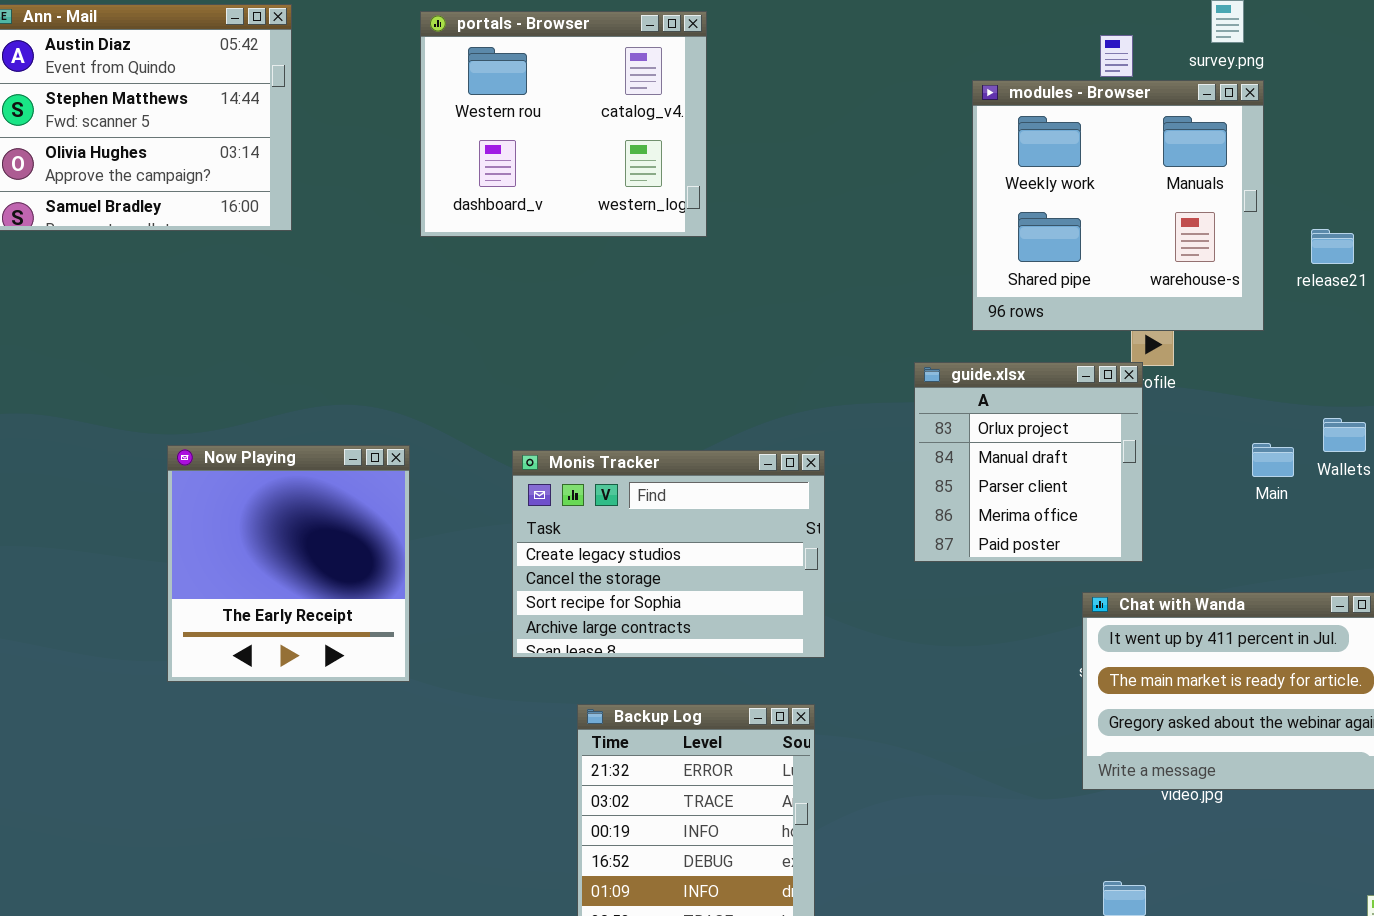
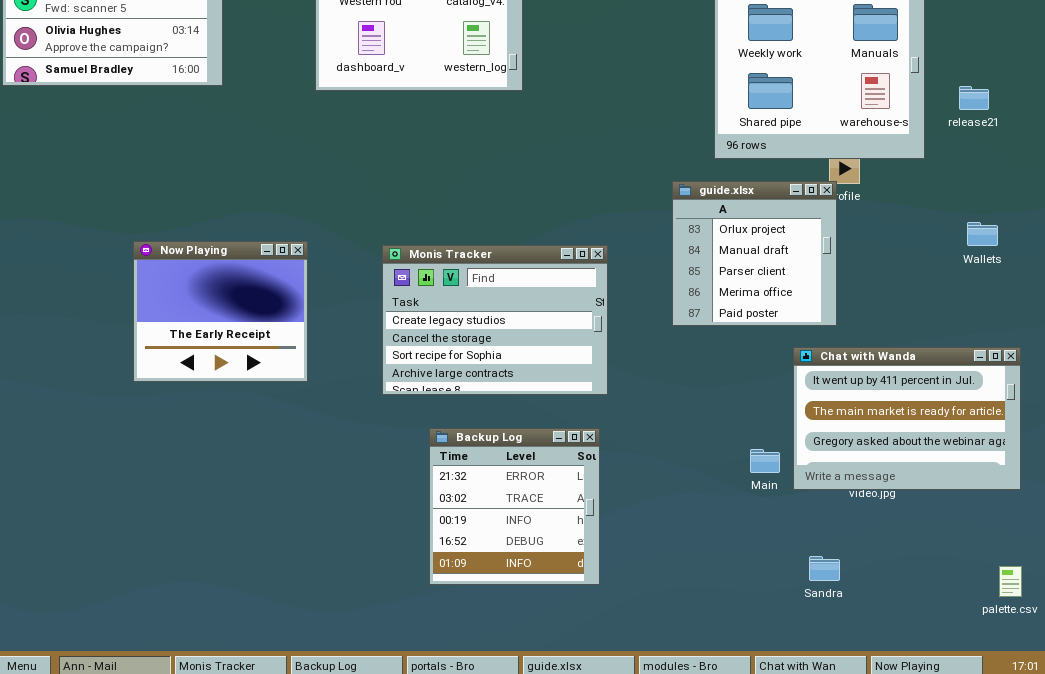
Main: [1252,443,1294,477] -> [750,449,780,473], moved
Now Playing: [167,445,410,682] -> [133,241,308,382], resized

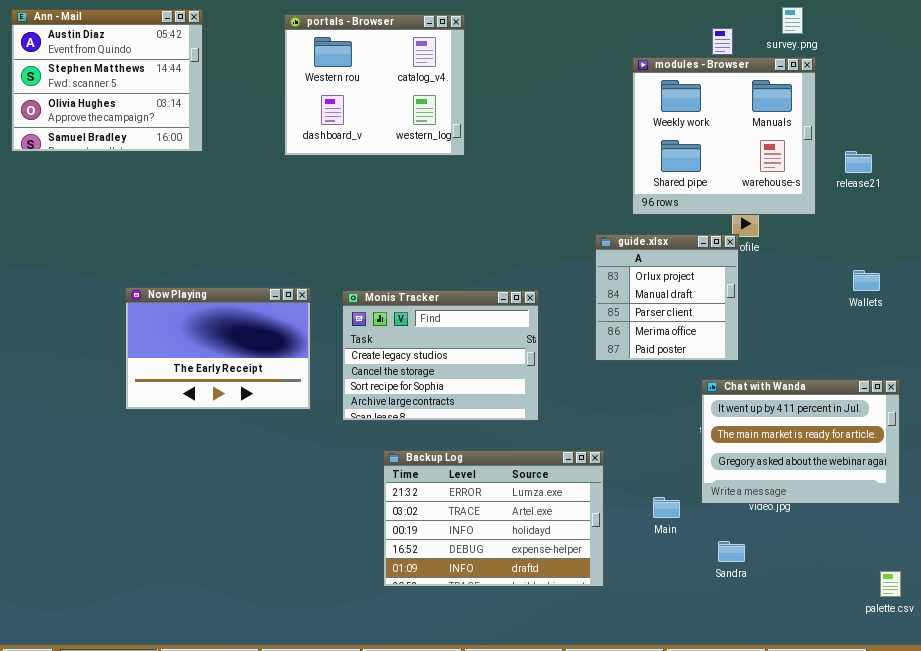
Now Playing: [133,241,308,382] -> [125,287,311,410], resized
Backup Log: [429,428,600,585] -> [383,450,604,587], resized
Main: [750,449,780,473] -> [653,497,680,518], moved
Sandra: [809,556,840,581] -> [718,541,745,562], moved

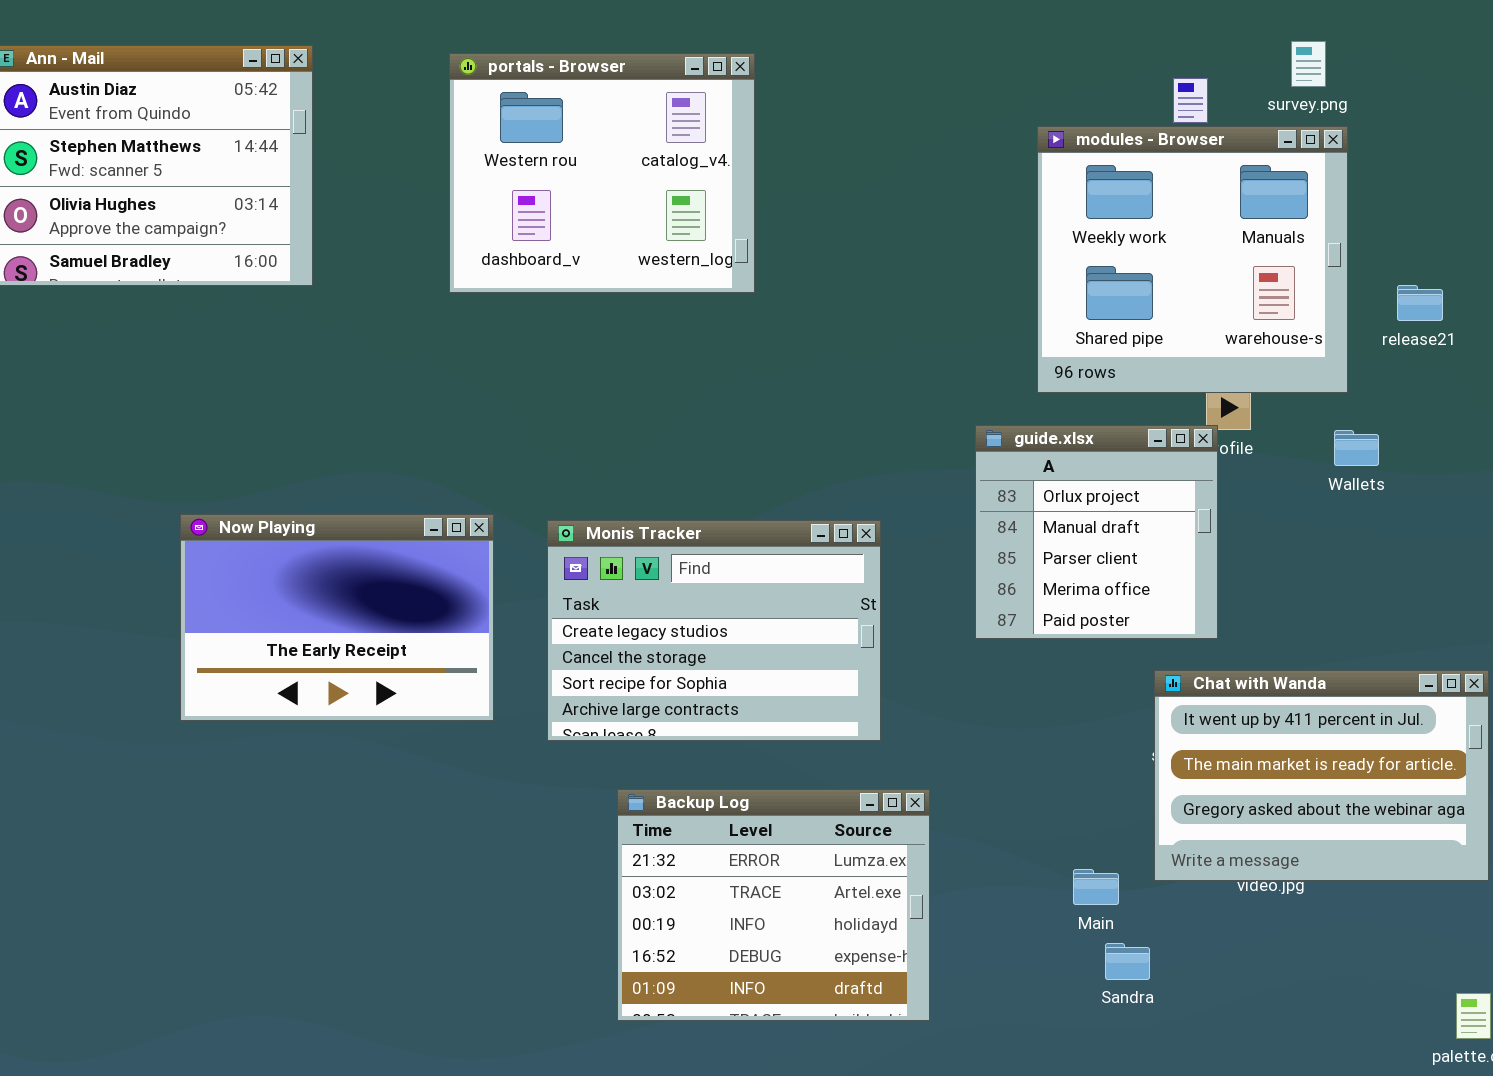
Wallets: [853,270,880,291] -> [1334,430,1379,466], moved
Backup Log: [383,450,604,587] -> [617,789,930,1021], resized
Sandra: [718,541,745,562] -> [1105,943,1150,980], moved

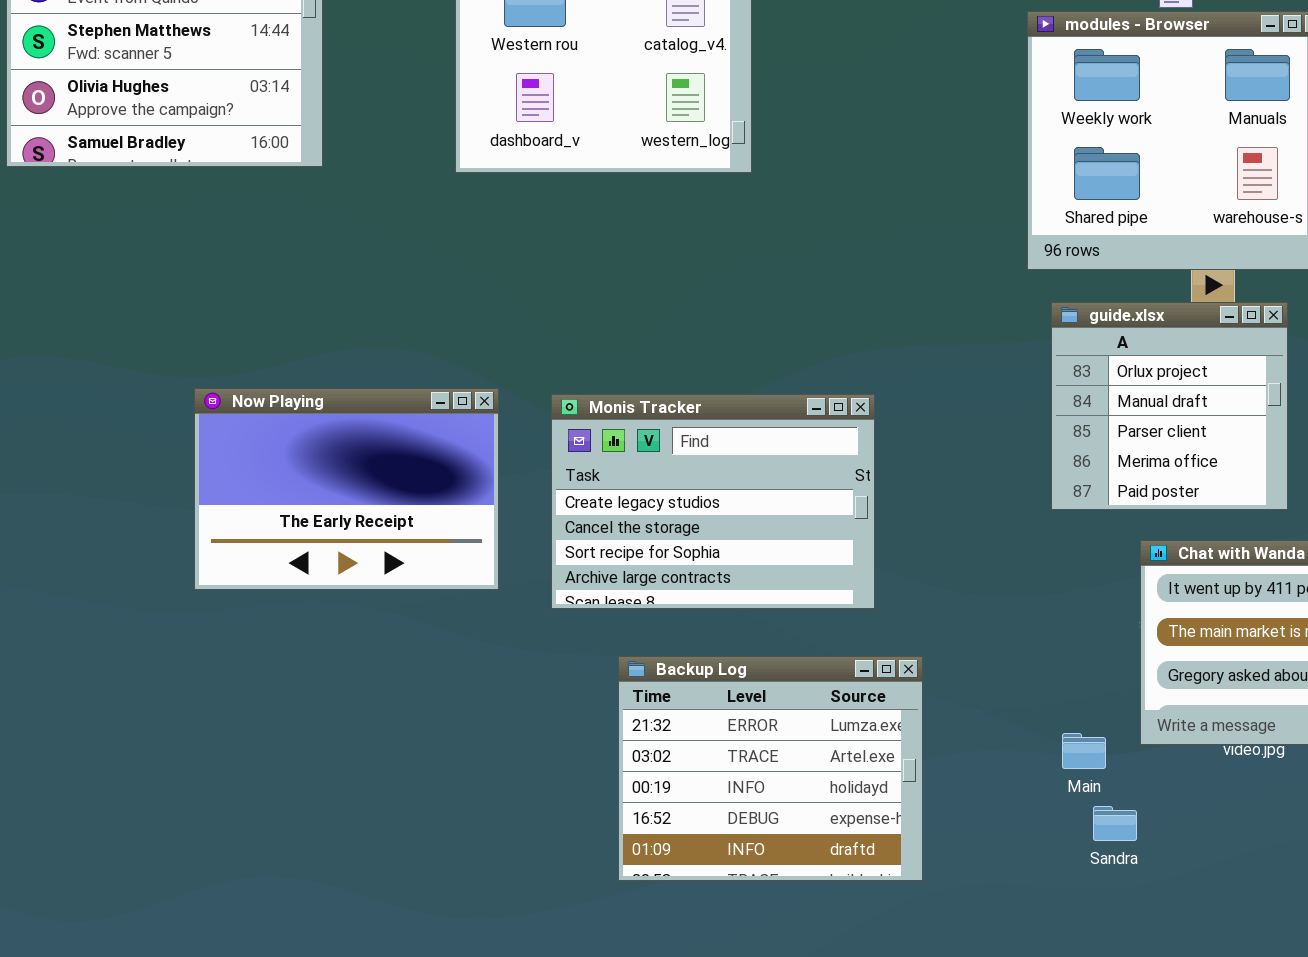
guide.xlsx: [975,425,1218,639] -> [1051,302,1288,510], moved

